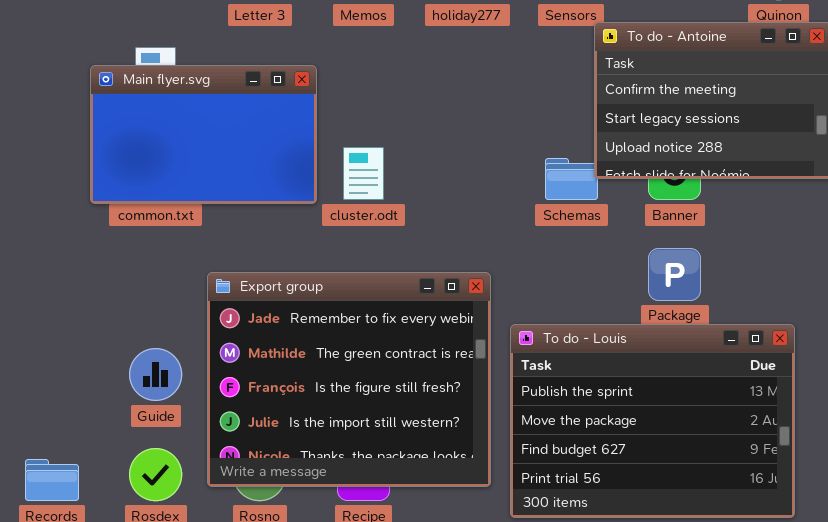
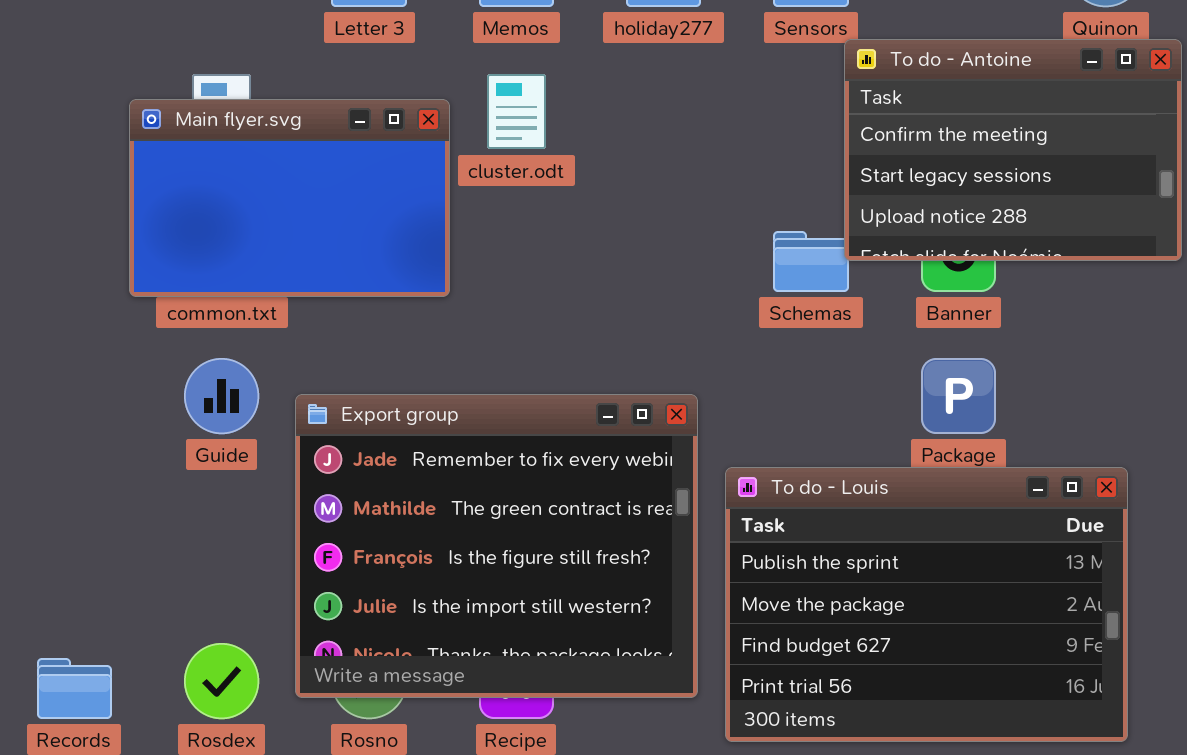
cluster.odt: [343,147,384,200] -> [487,74,546,149], moved
Guide: [129,348,182,401] -> [184,358,259,434], moved

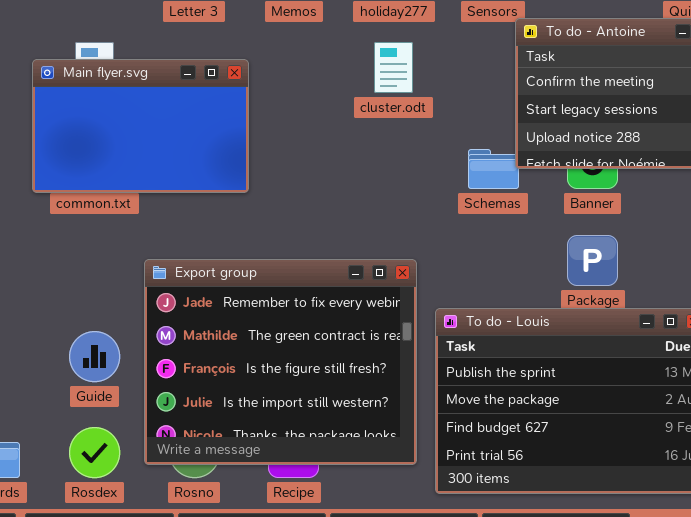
cluster.odt: [487,74,546,149] -> [374,42,413,93], moved
Guide: [184,358,259,434] -> [69,331,120,382], moved

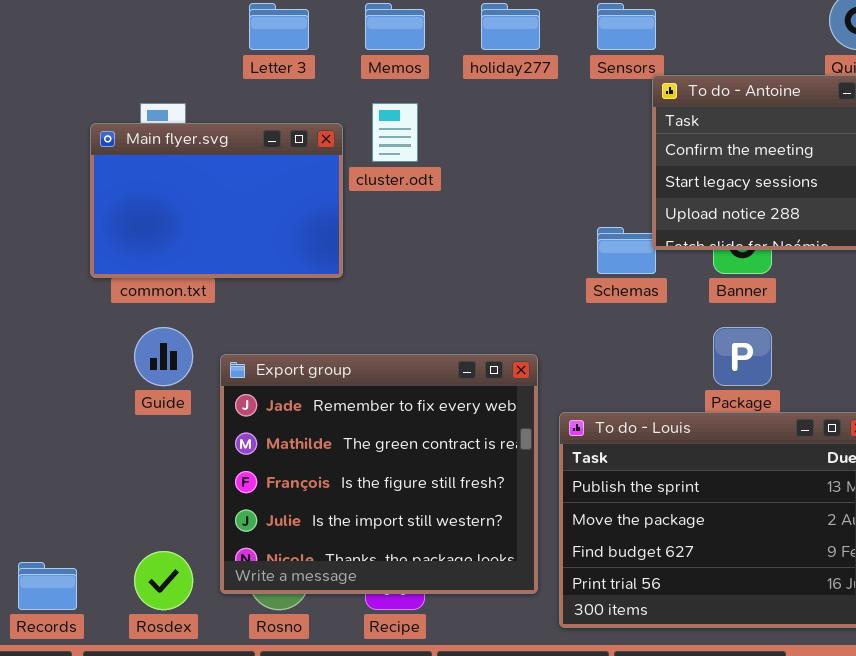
cluster.odt: [374,42,413,93] -> [372,103,418,162], moved
Guide: [69,331,120,382] -> [134,327,193,386], moved

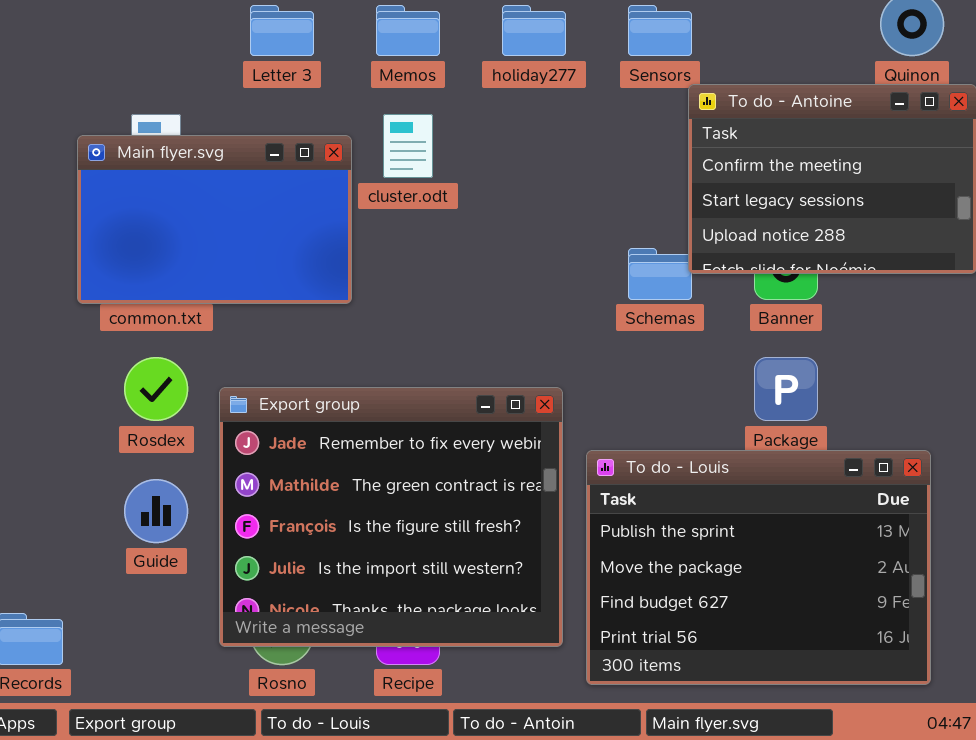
Guide: [134,327,193,386] -> [124,479,188,543], moved
Rosdex: [134,551,193,610] -> [124,357,188,421], moved

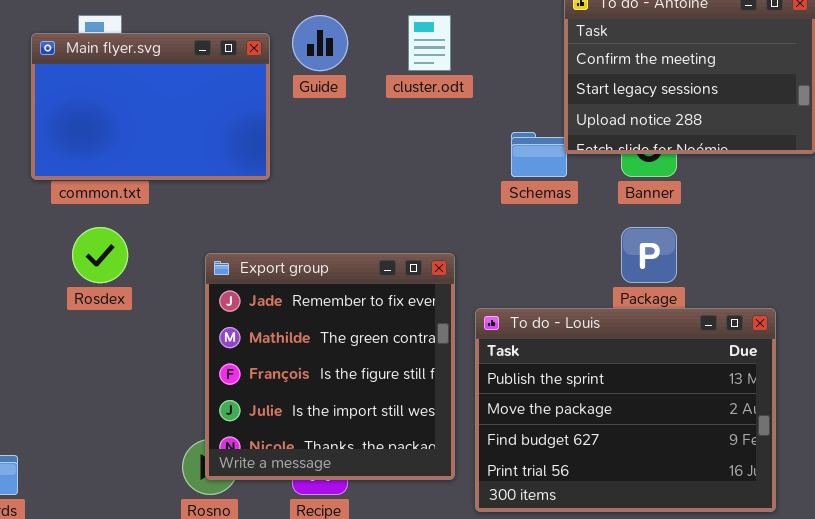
cluster.odt: [383,114,433,178] -> [408,15,451,71], moved
Export group: [219,387,563,647] -> [205,253,455,480], resized
Guide: [124,479,188,543] -> [292,15,348,71], moved

